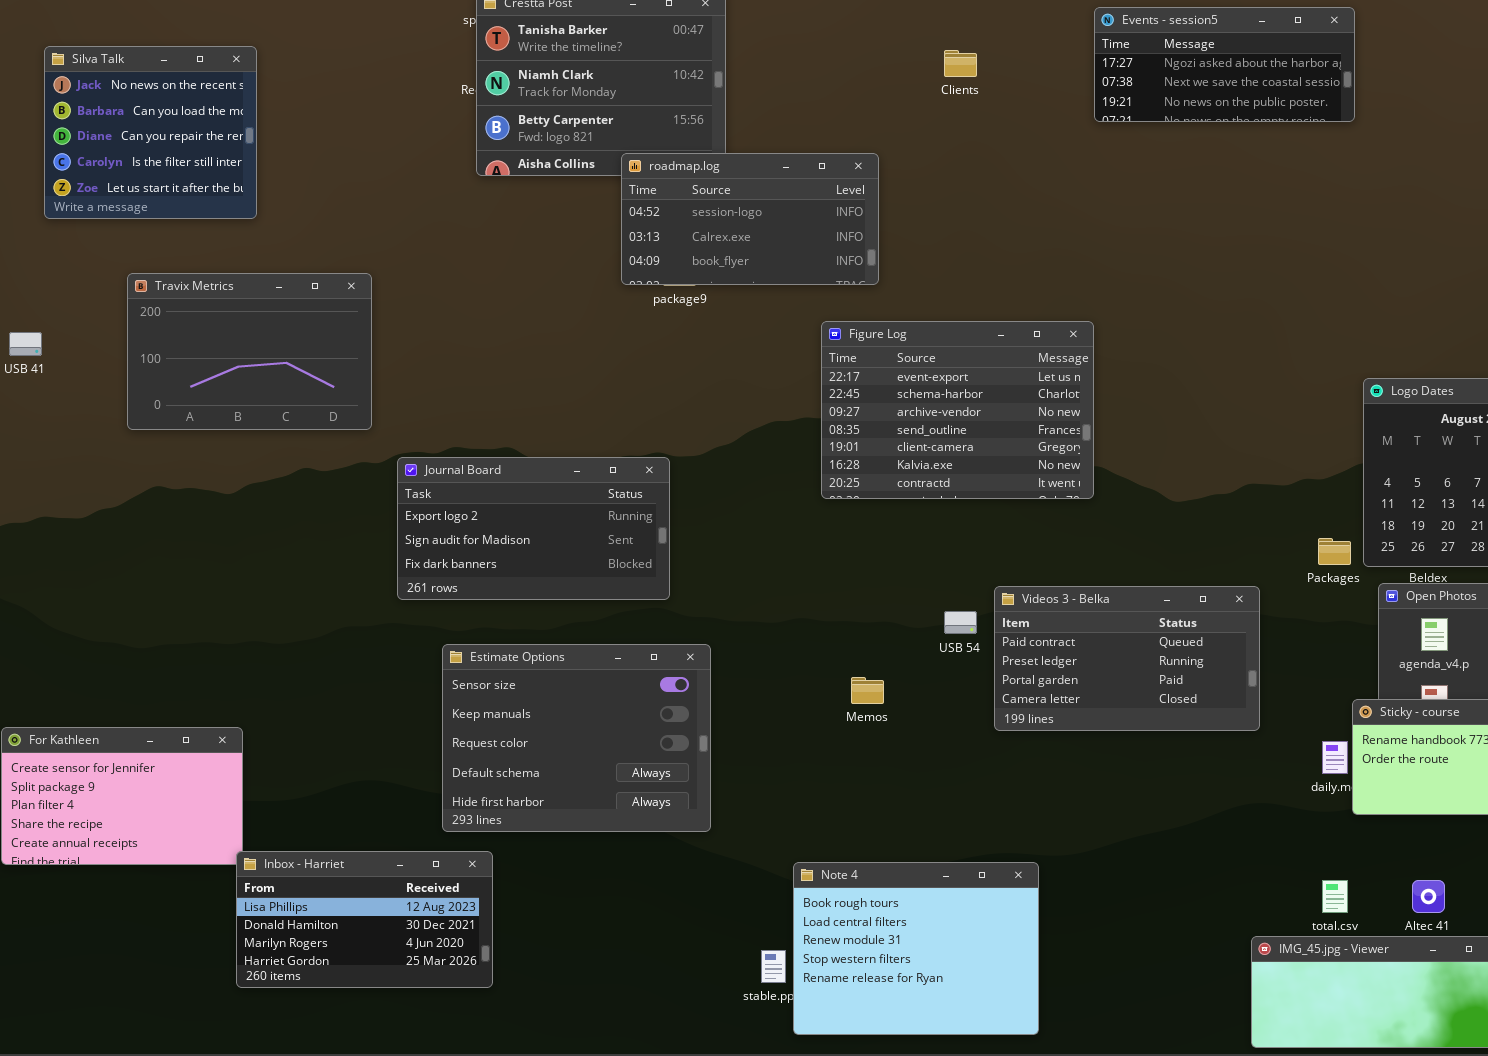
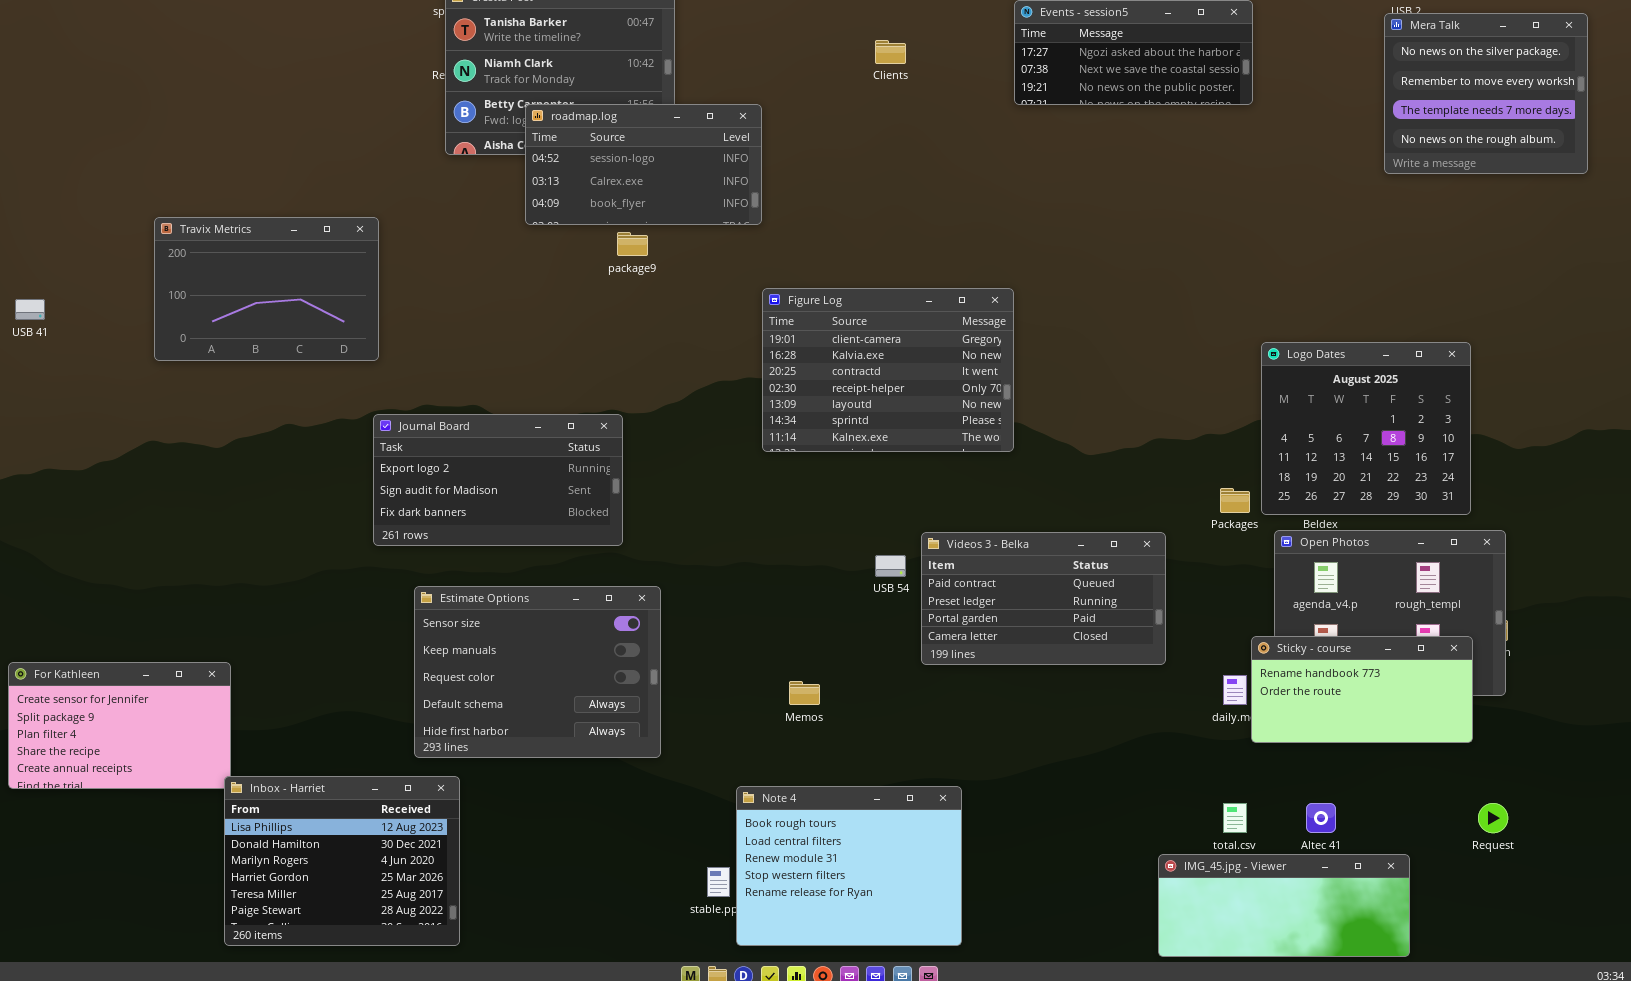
Silva Talk: [44,46,257,219] -> none, closed
roadmap.log: [621,153,879,285] -> [525,104,762,225], moved
Travix Metrics: [127,273,372,430] -> [154,217,379,361], moved
Figure Log: [821,321,1094,499] -> [762,288,1014,452], scrolled down 4 rows
Memos: [851,677,884,704] -> [789,681,820,705], moved
Inbox - Harriet: [236,851,493,988] -> [224,776,460,946], resized

